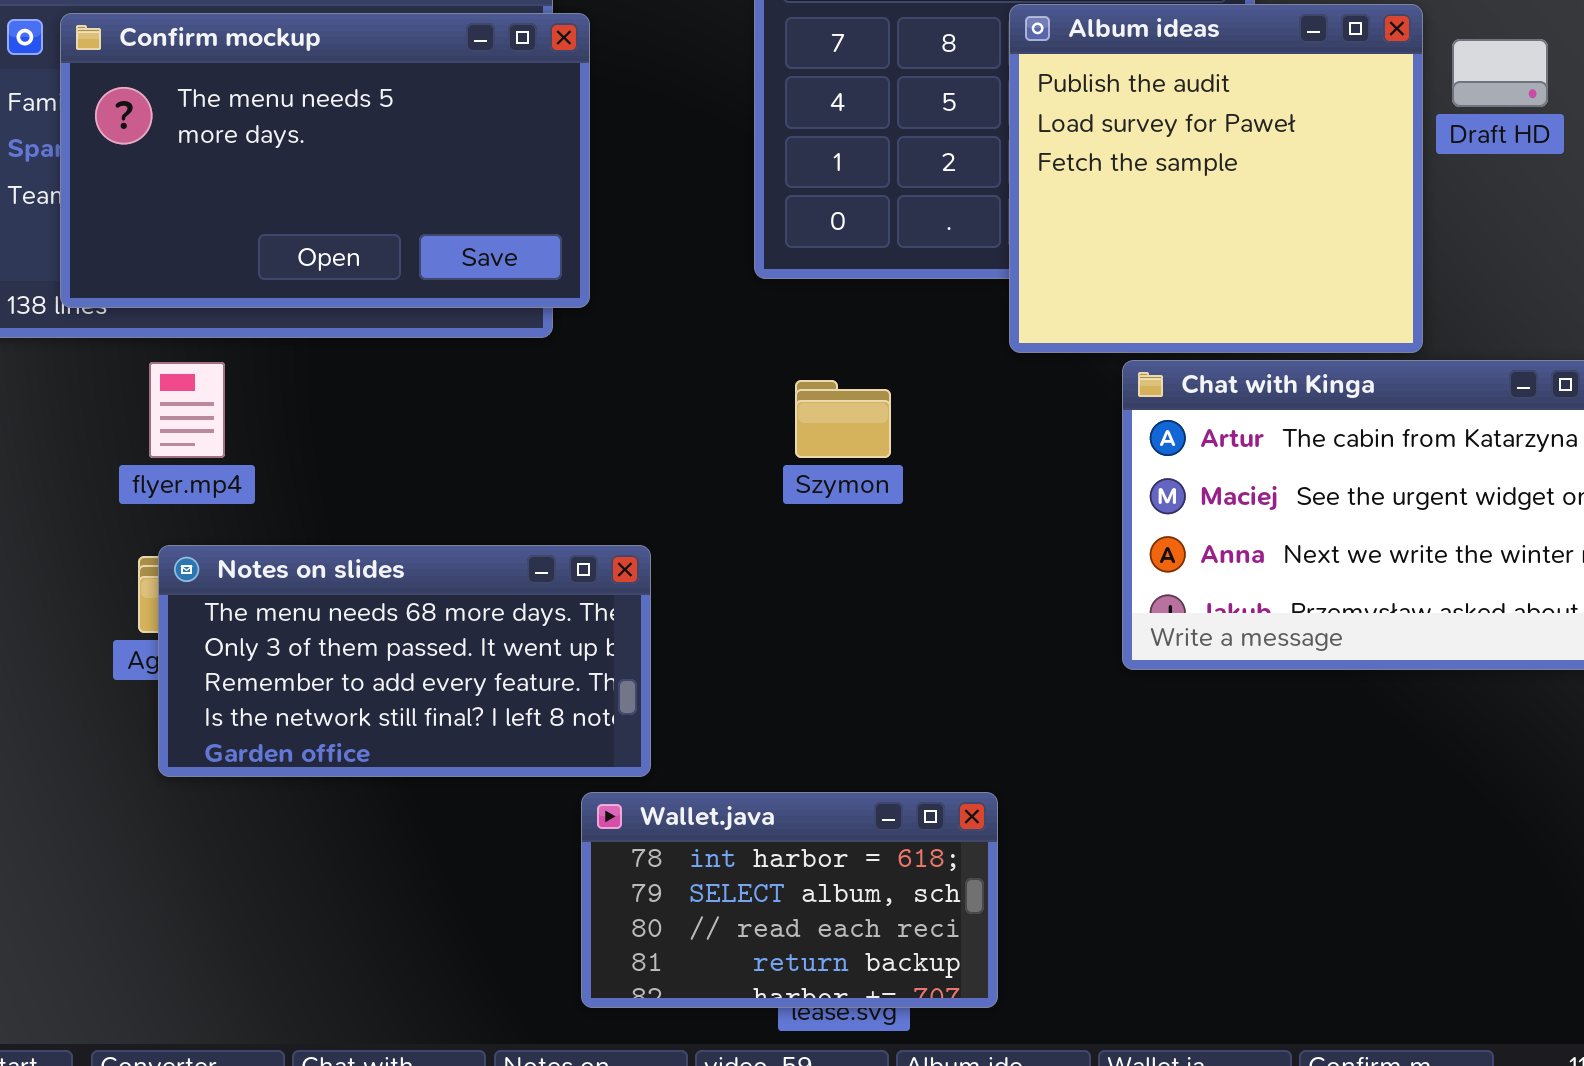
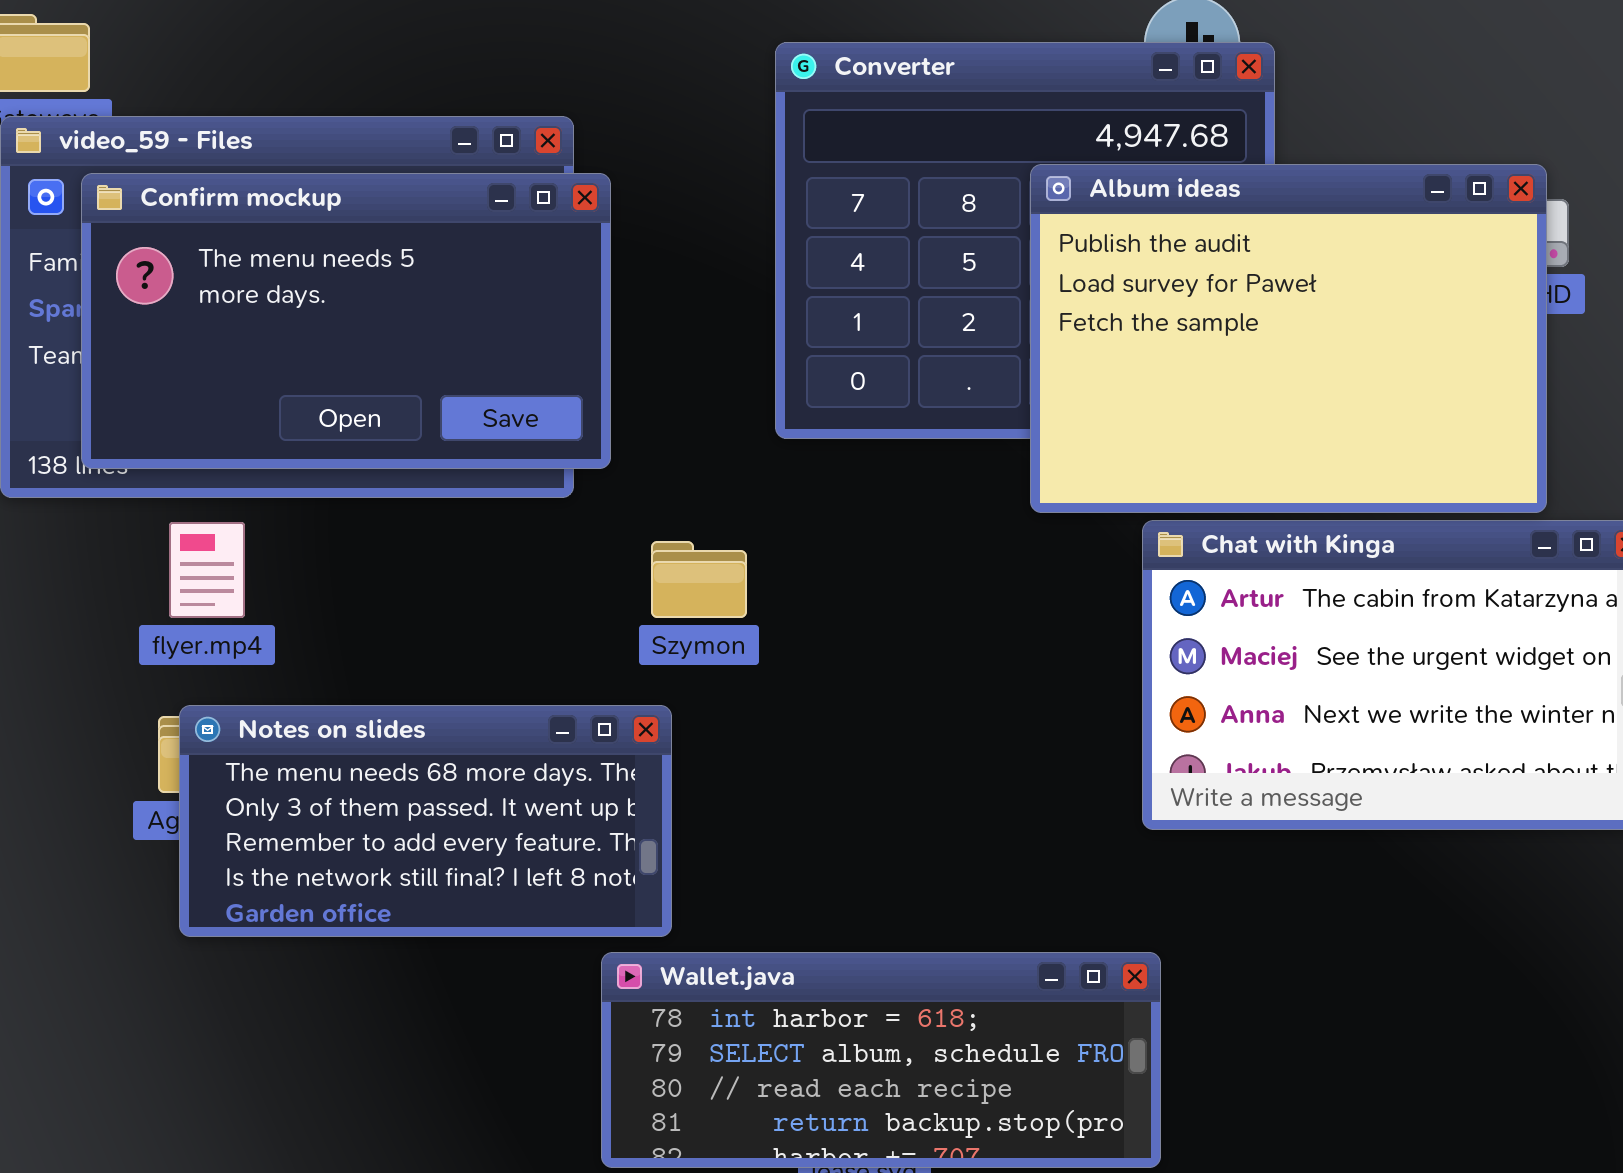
Album ideas: [1009,4,1423,353] -> [1030,164,1547,513], resized
Szymon: [795,380,891,458] -> [651,541,747,618], moved
Wallet.java: [581,792,998,1008] -> [601,952,1161,1168], resized

